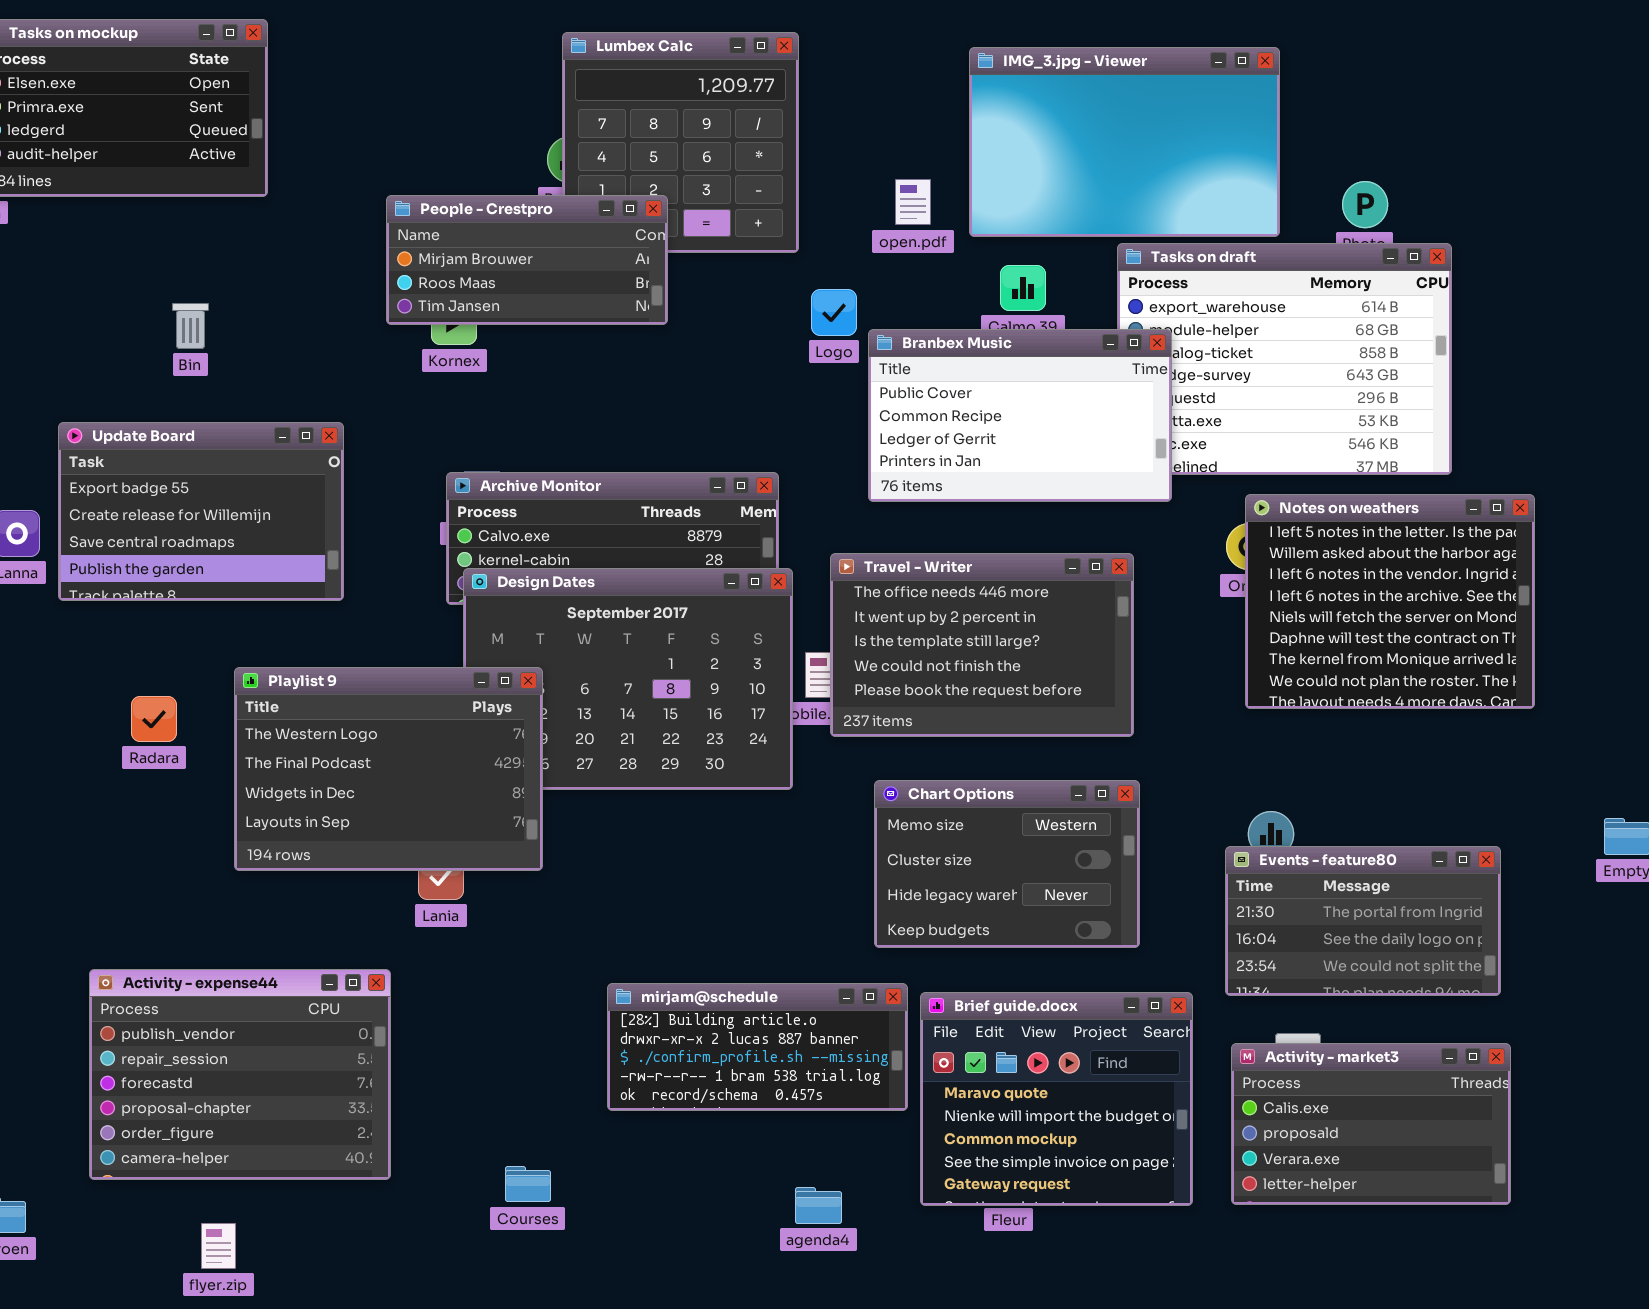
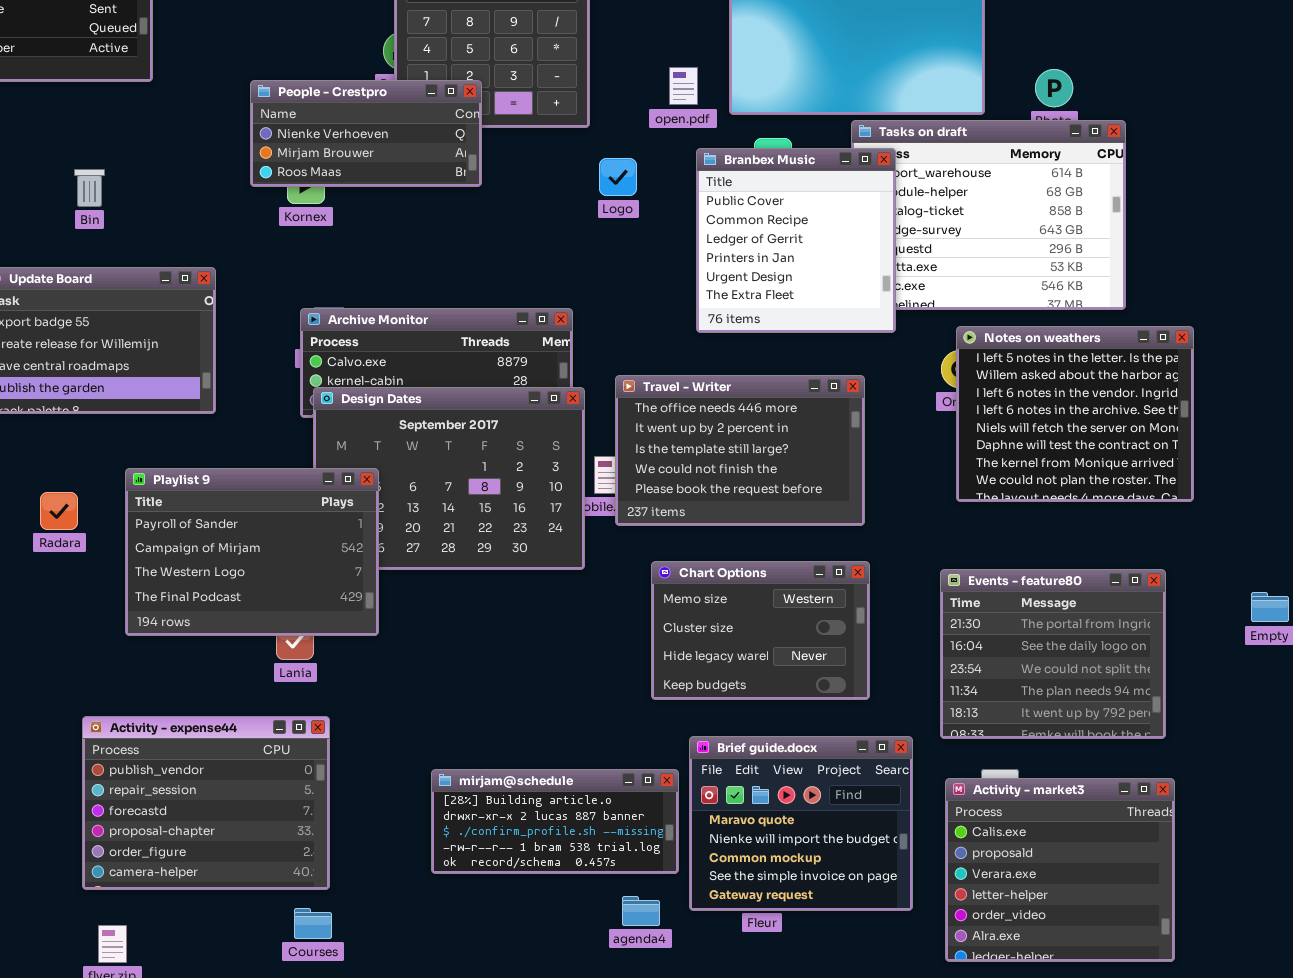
People - Crestpro: [386,195,668,325] -> [250,80,482,187], scrolled up 1 row
Branbex Music: [868,329,1172,502] -> [696,148,896,333], resized
Playlist 9: [234,667,543,871] -> [125,468,379,636], scrolled up 2 rows
Events - feature80: [1225,846,1501,996] -> [940,569,1166,739], resized
Activity - expense44: [89,969,391,1180] -> [82,716,330,890], moved
mirjam@schedule: [607,983,908,1111] -> [431,769,679,874], moved
Activity - market3: [1231,1043,1511,1205] -> [945,778,1175,962], resized
Courses: [505,1166,551,1202] -> [294,908,332,939], moved
agenda4: [795,1187,842,1224] -> [622,896,660,926], moved

